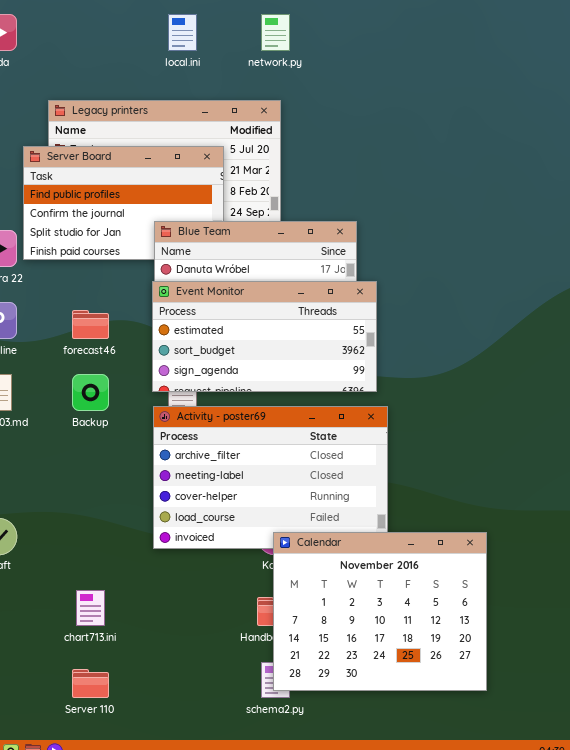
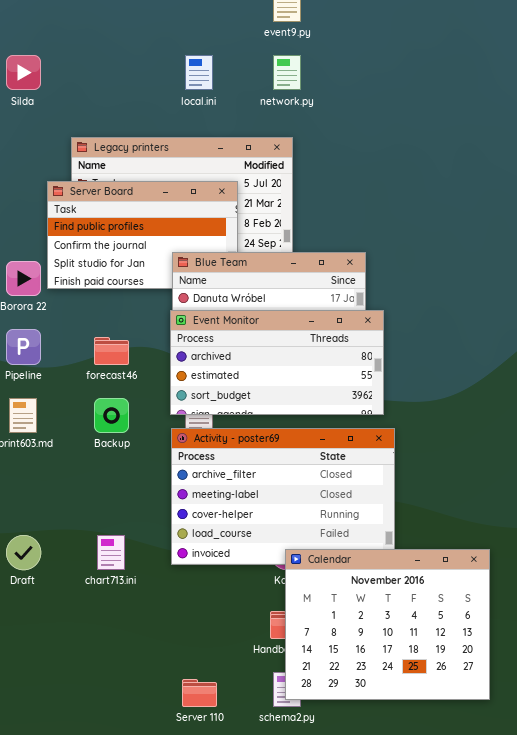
Event Monitor: [152,281,377,392] -> [170,310,384,415], scrolled up 1 row
chart713.ini: [76,590,105,626] -> [97,535,125,570], moved
Server 110: [72,669,109,698] -> [182,679,217,707], moved

